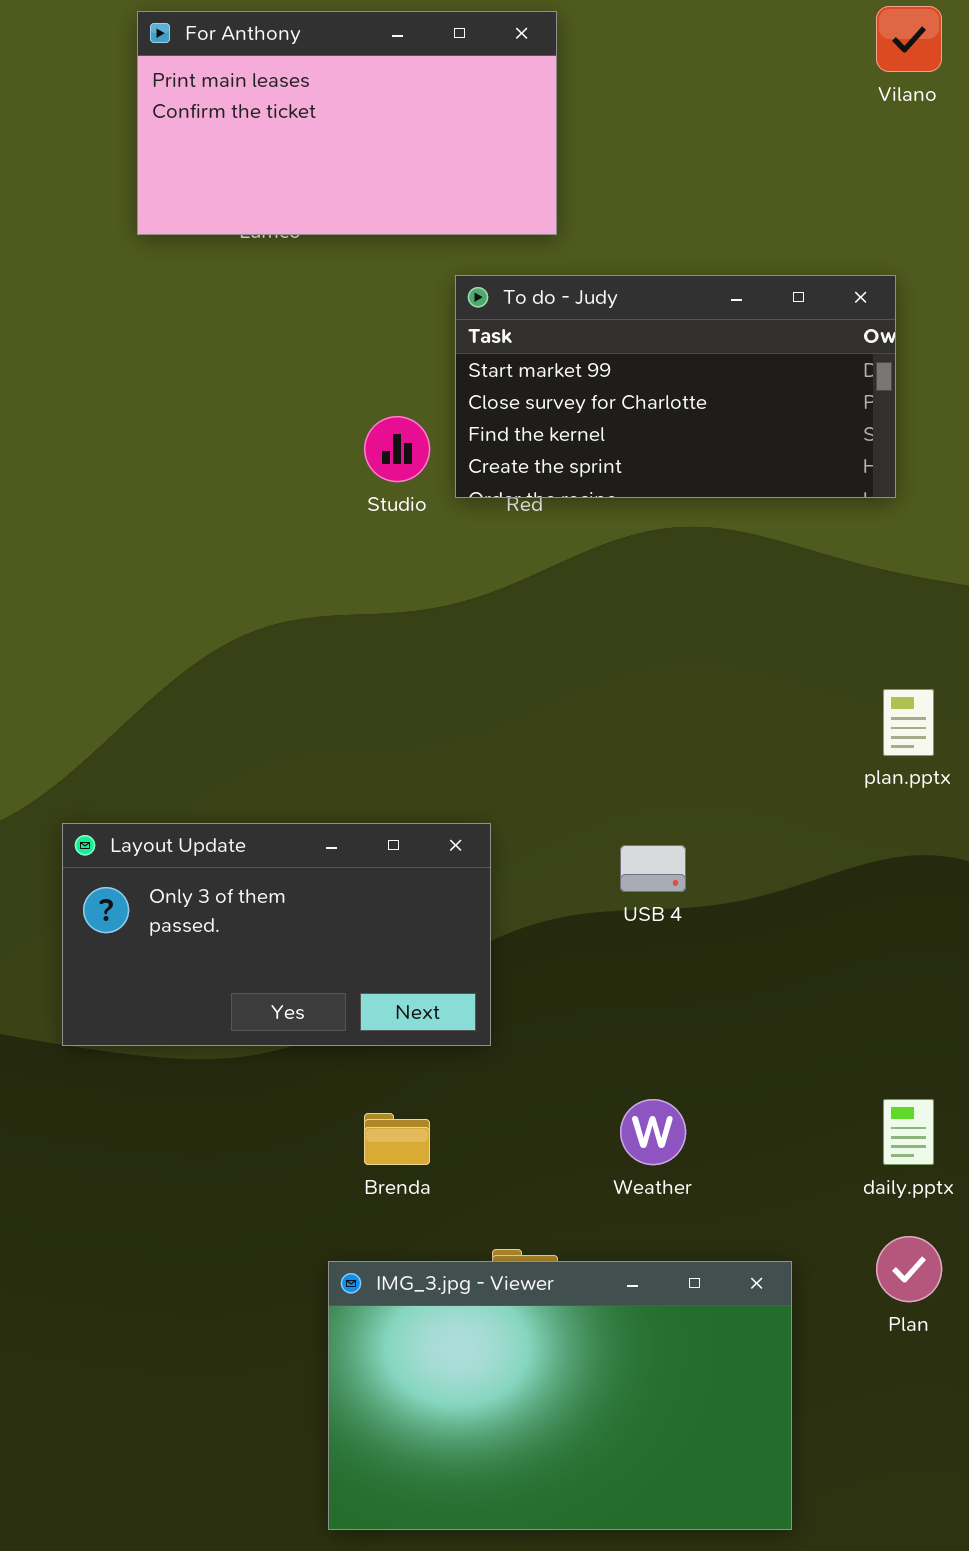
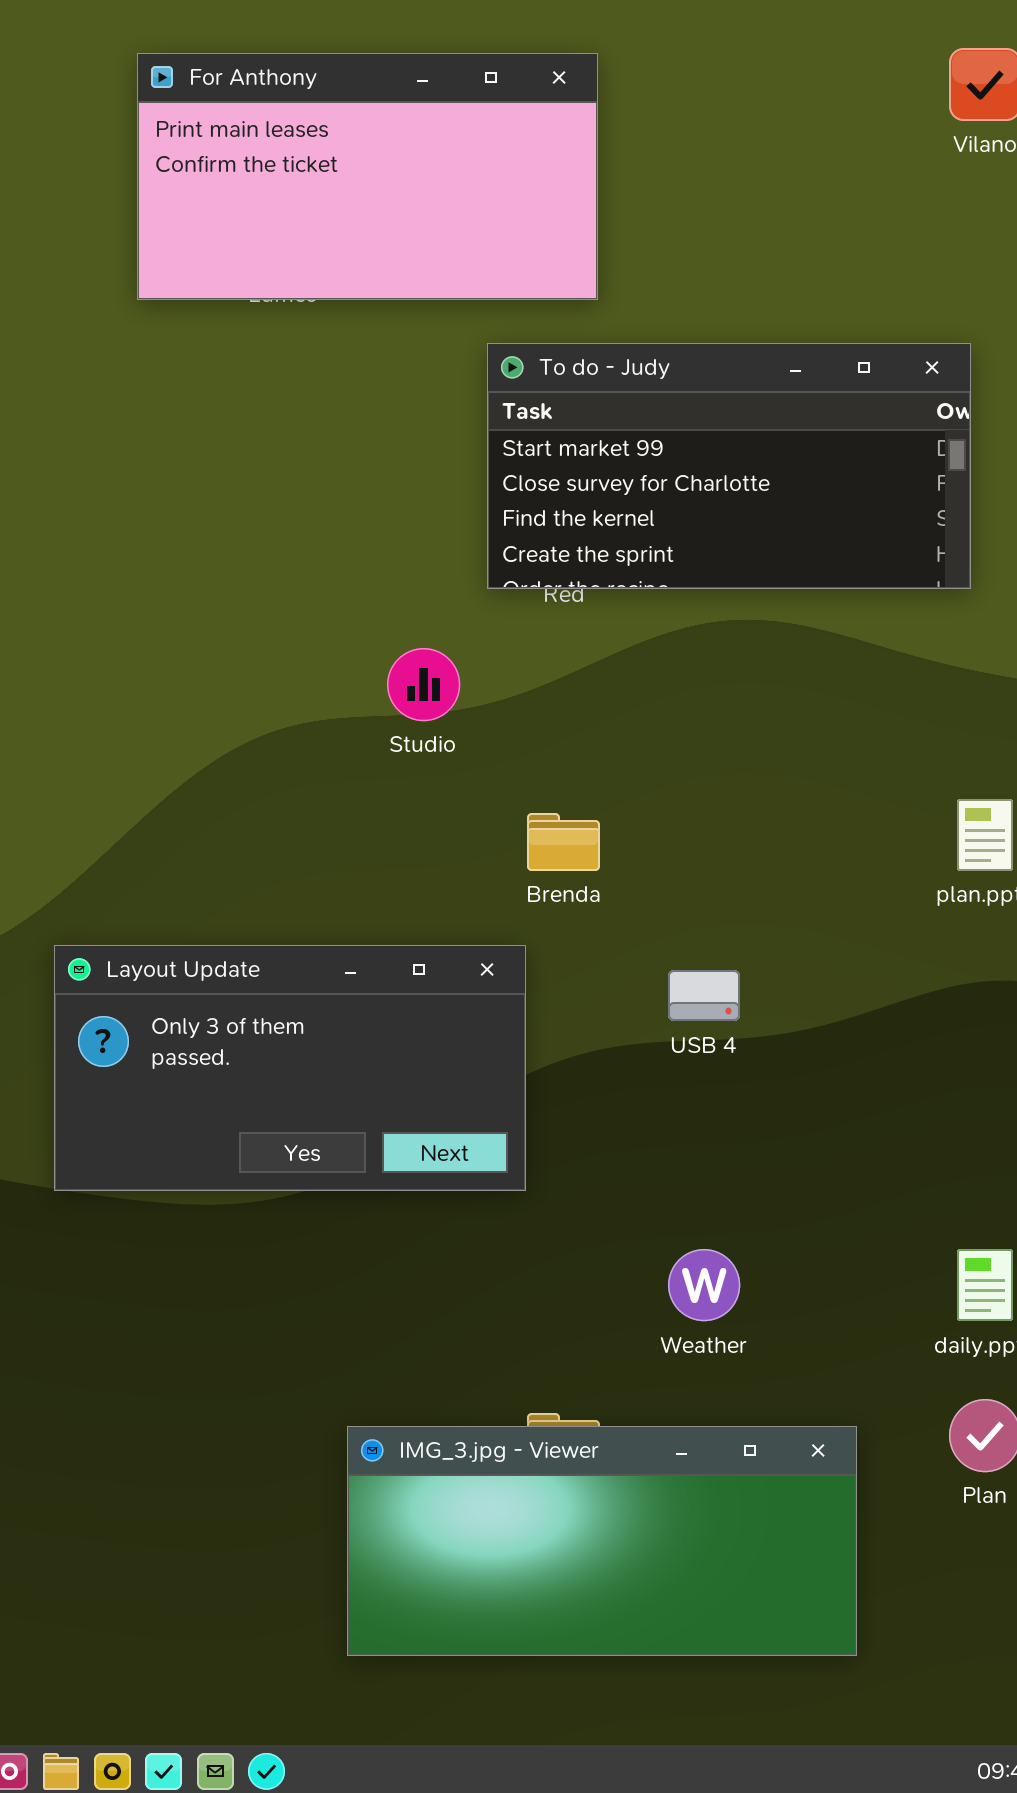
Studio: [364,416,430,482] -> [387,648,460,721], moved
Brenda: [364,1113,430,1165] -> [527,813,600,871], moved
IMG_3.jpg - Viewer: [328,1261,792,1530] -> [347,1426,857,1656], resized

